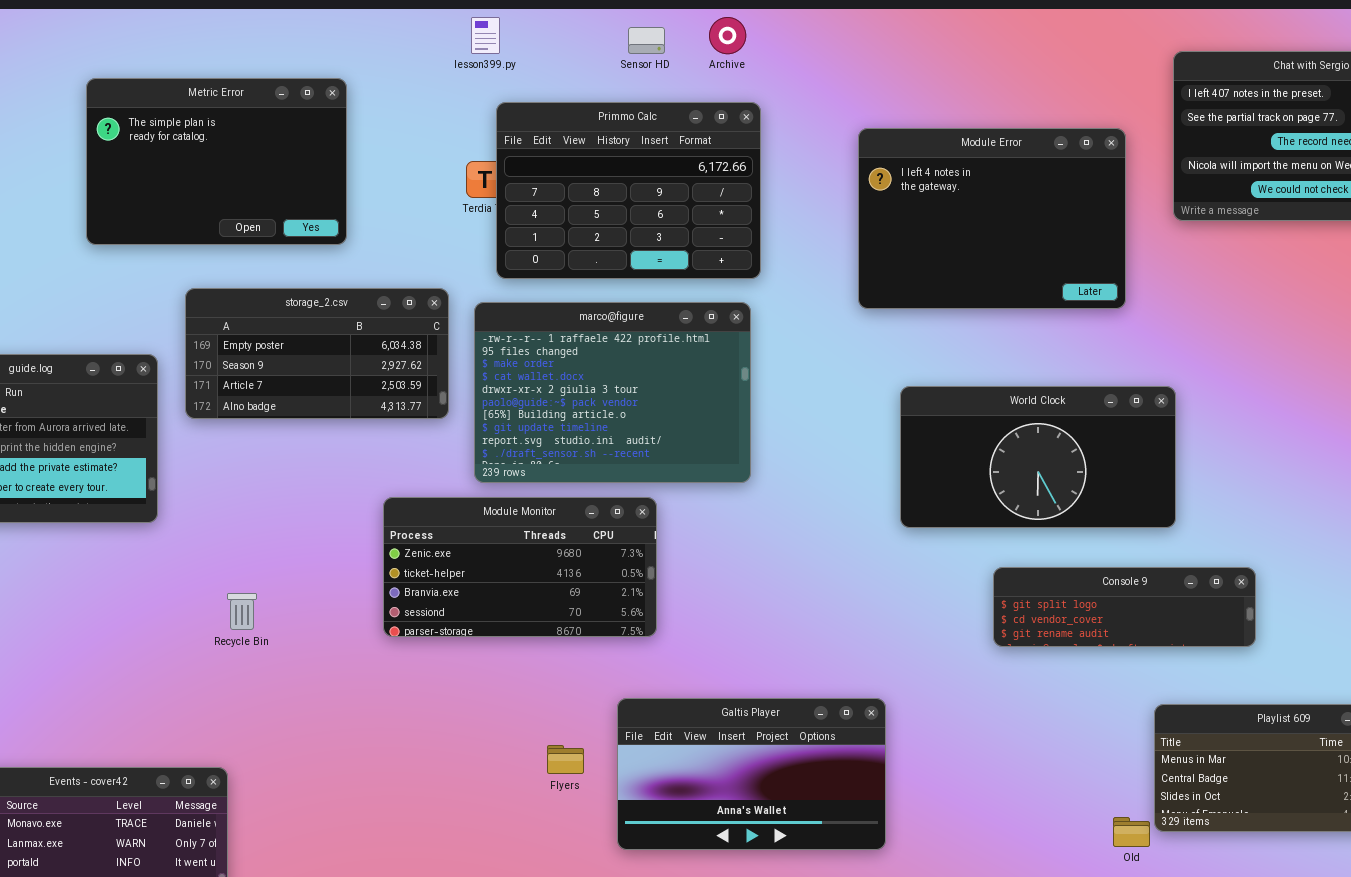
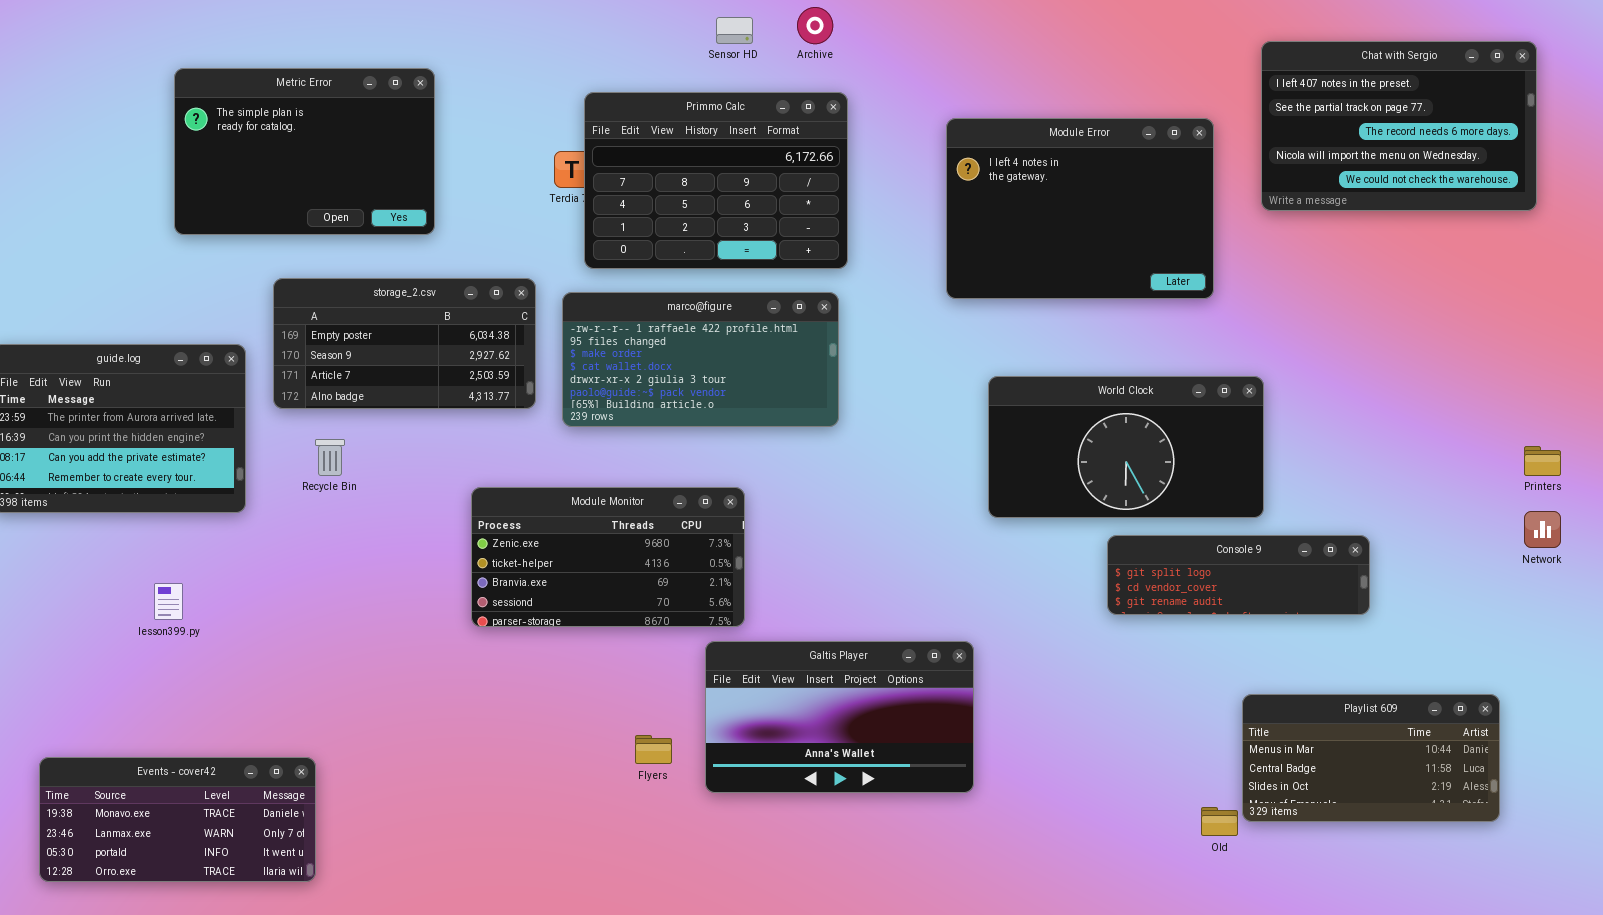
lesson399.py: [471,17,500,54] -> [154,583,183,620], moved
marco@figure: [474,302,751,483] -> [562,292,839,427], resized
Console 9: [993,567,1256,647] -> [1107,535,1370,615], moved
Recycle Bin: [227,593,257,630] -> [315,439,345,476], moved
Galtis Player: [617,698,886,850] -> [705,641,974,793], moved

